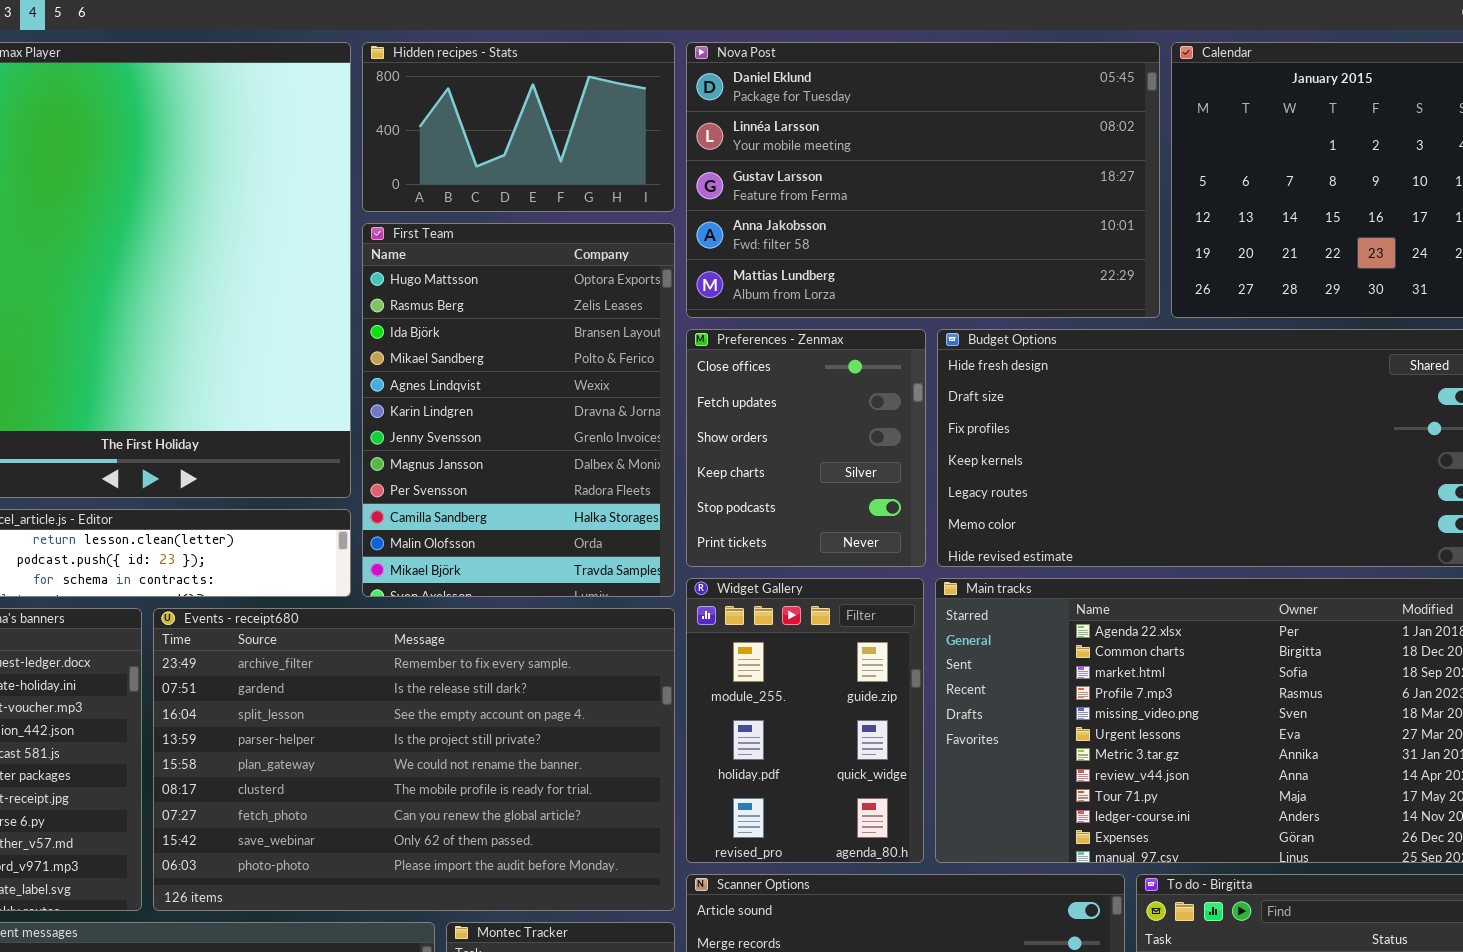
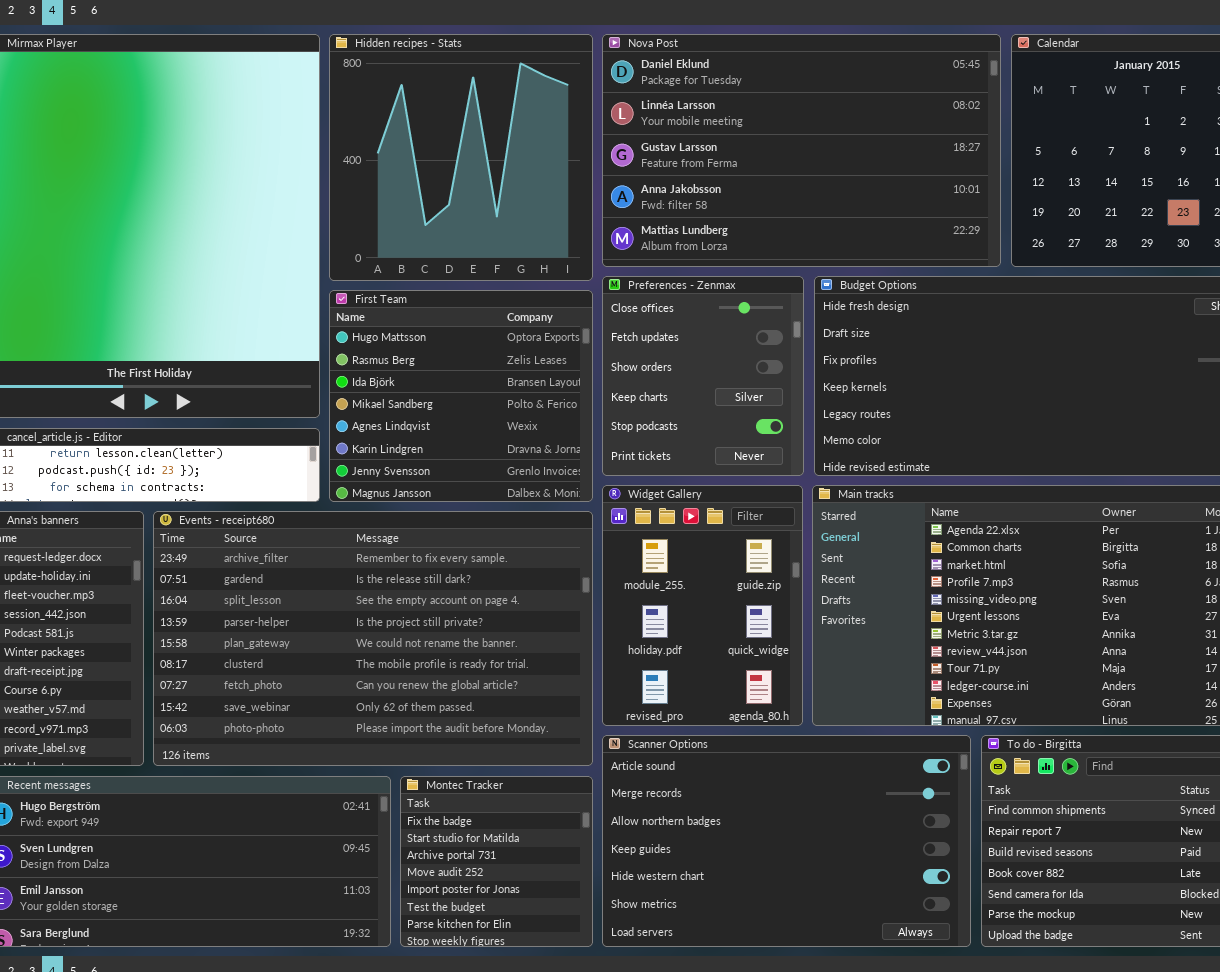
Hidden recipes - Stats: [362,42,675,212] -> [329,34,593,281], resized
First Team: [362,223,675,597] -> [329,290,593,502], resized

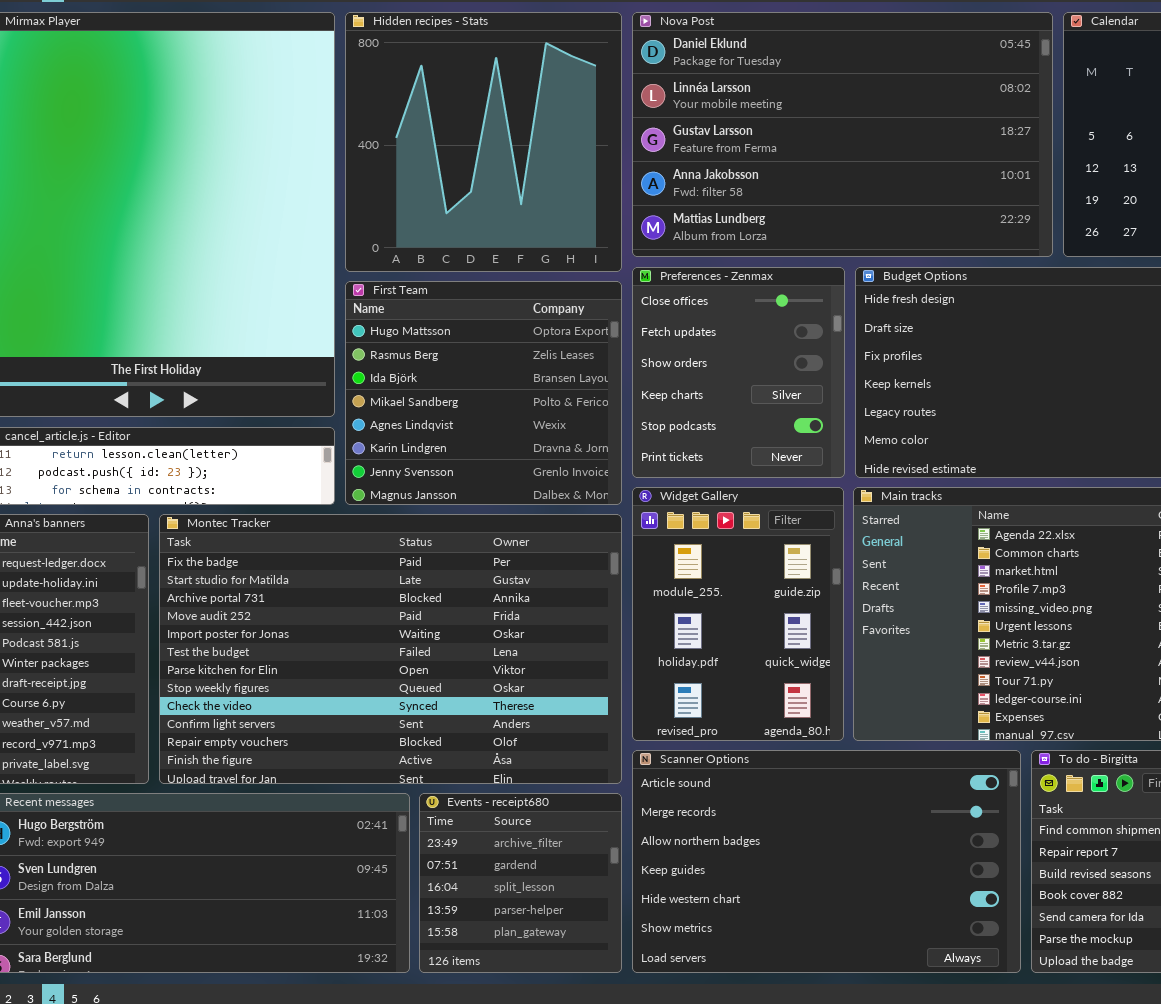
Events - receipt680: [153,511,593,766] -> [419,793,622,973], moved, resized
Montec Tracker: [400,776,593,947] -> [159,514,622,784], moved, resized

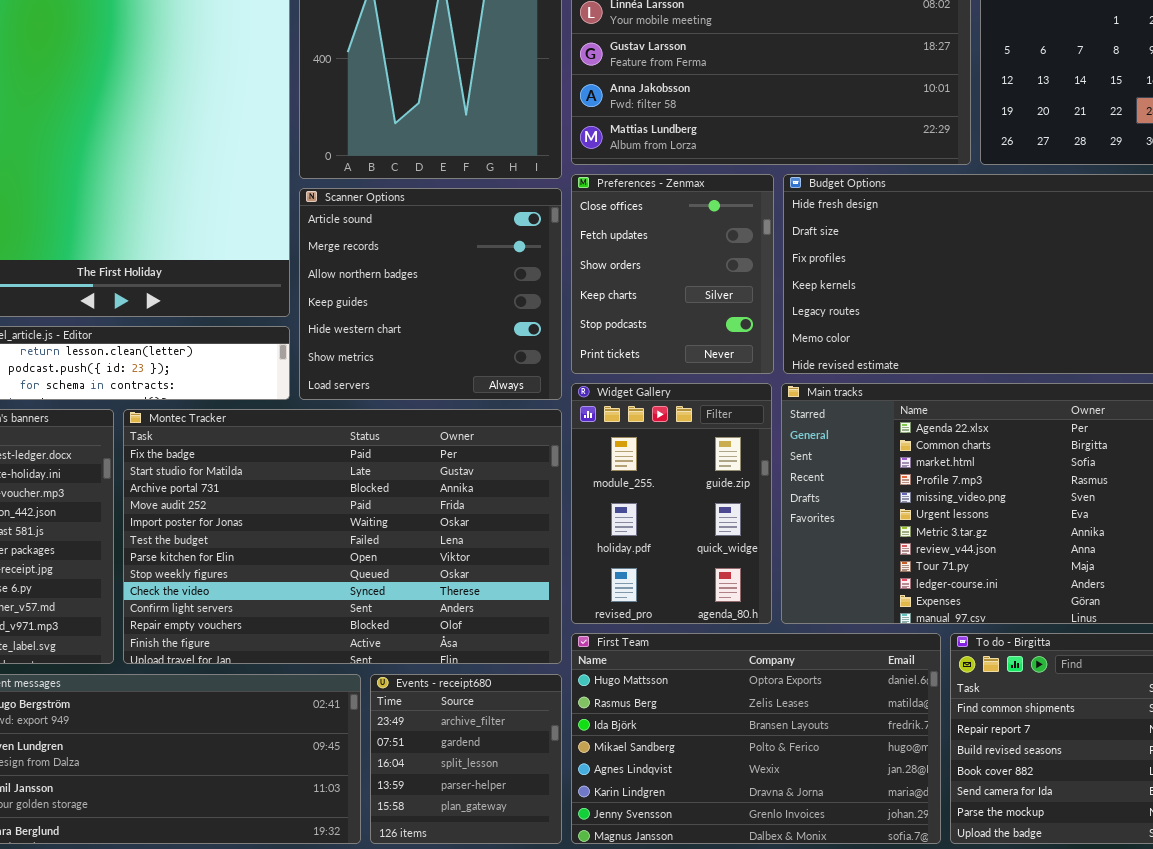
First Team: [345,281,622,505] -> [571,633,941,844], moved, resized
Scanner Options: [632,750,1021,973] -> [299,188,562,400], moved, resized

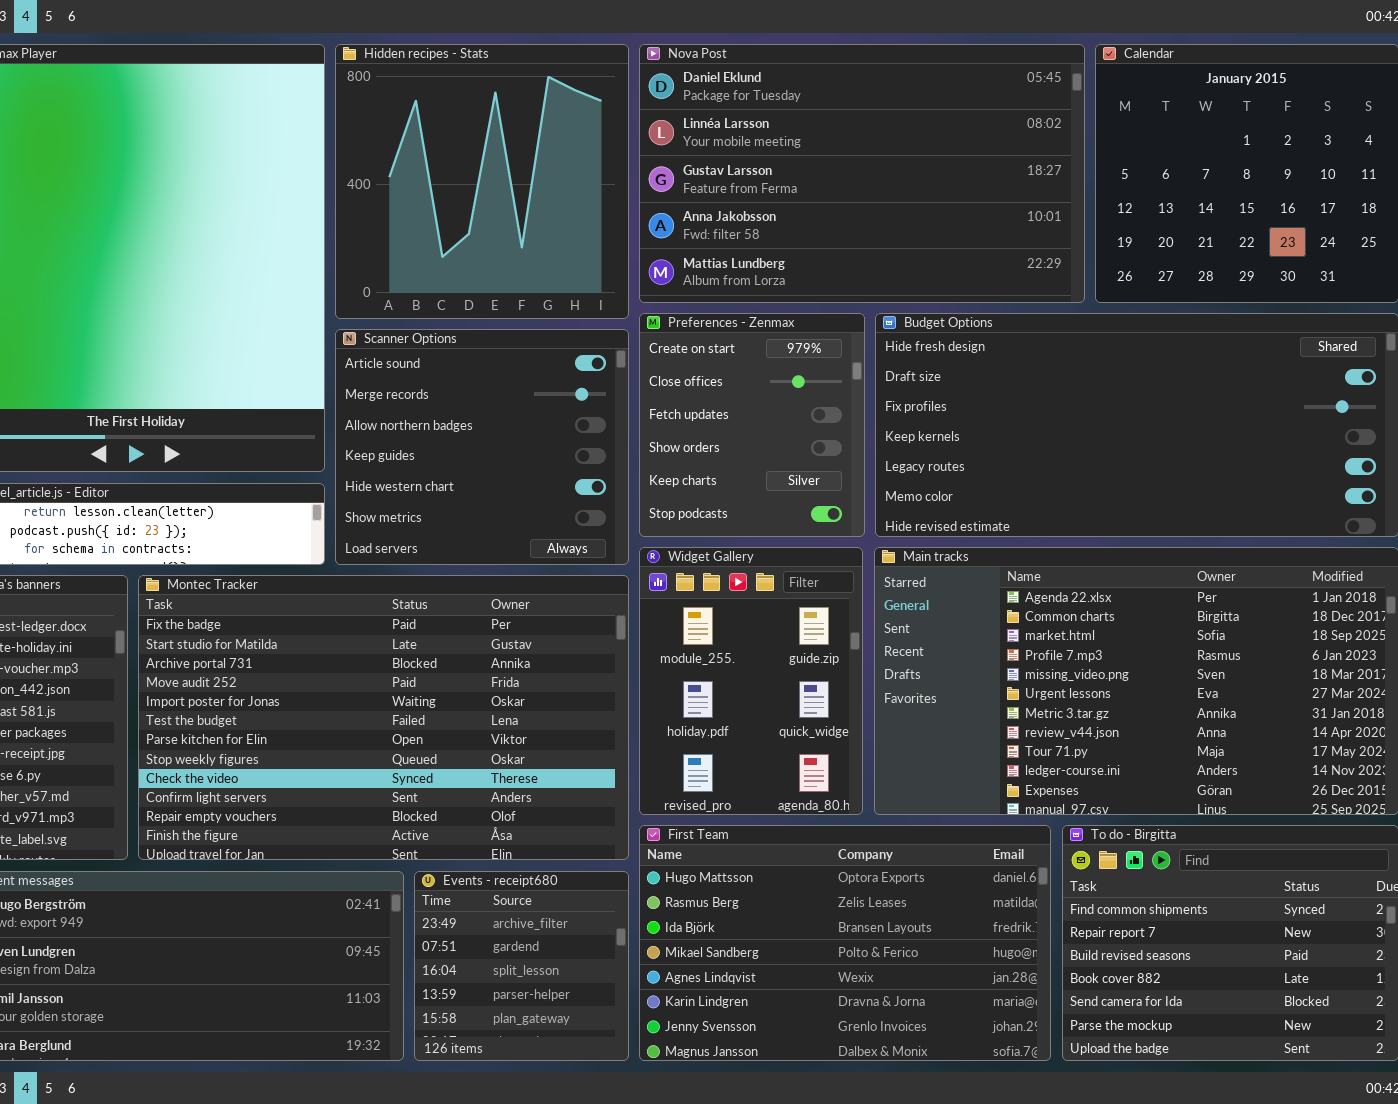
Preferences - Zenmax: [571,174,774,374] -> [639,313,865,537], scrolled up 1 row

